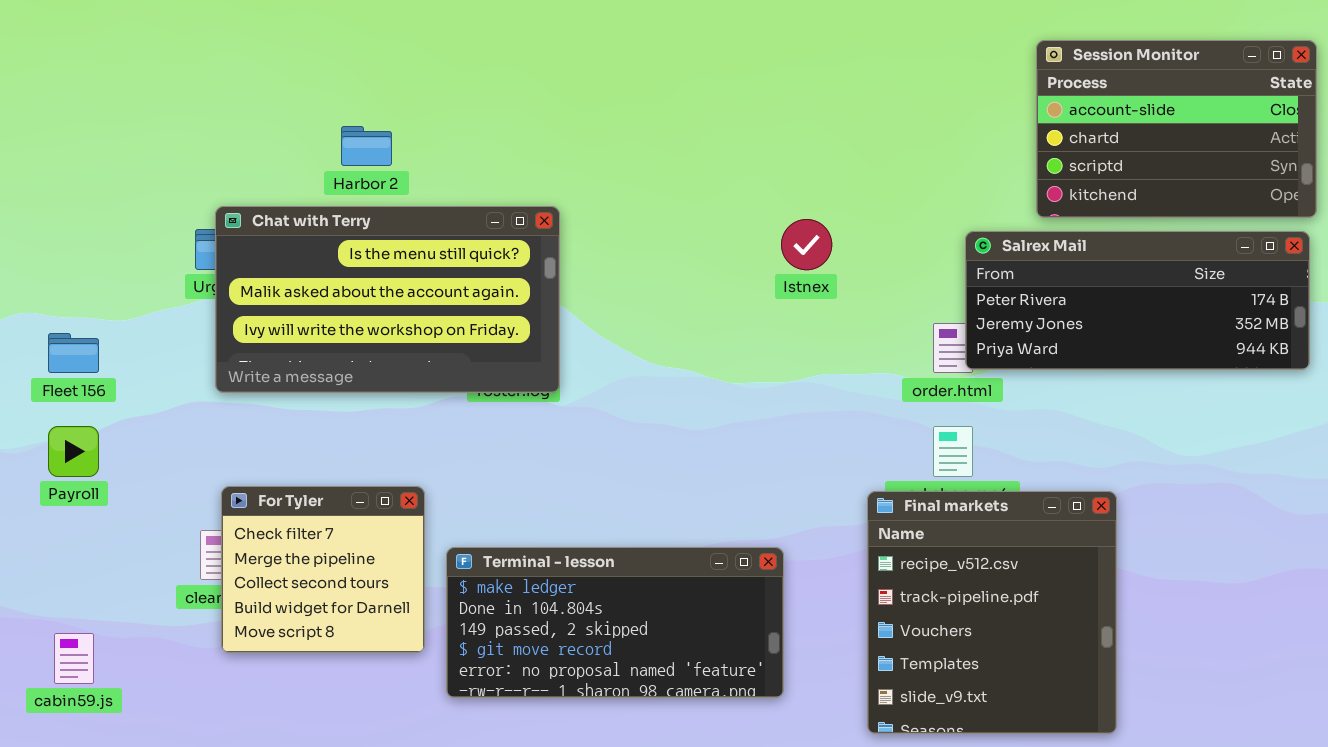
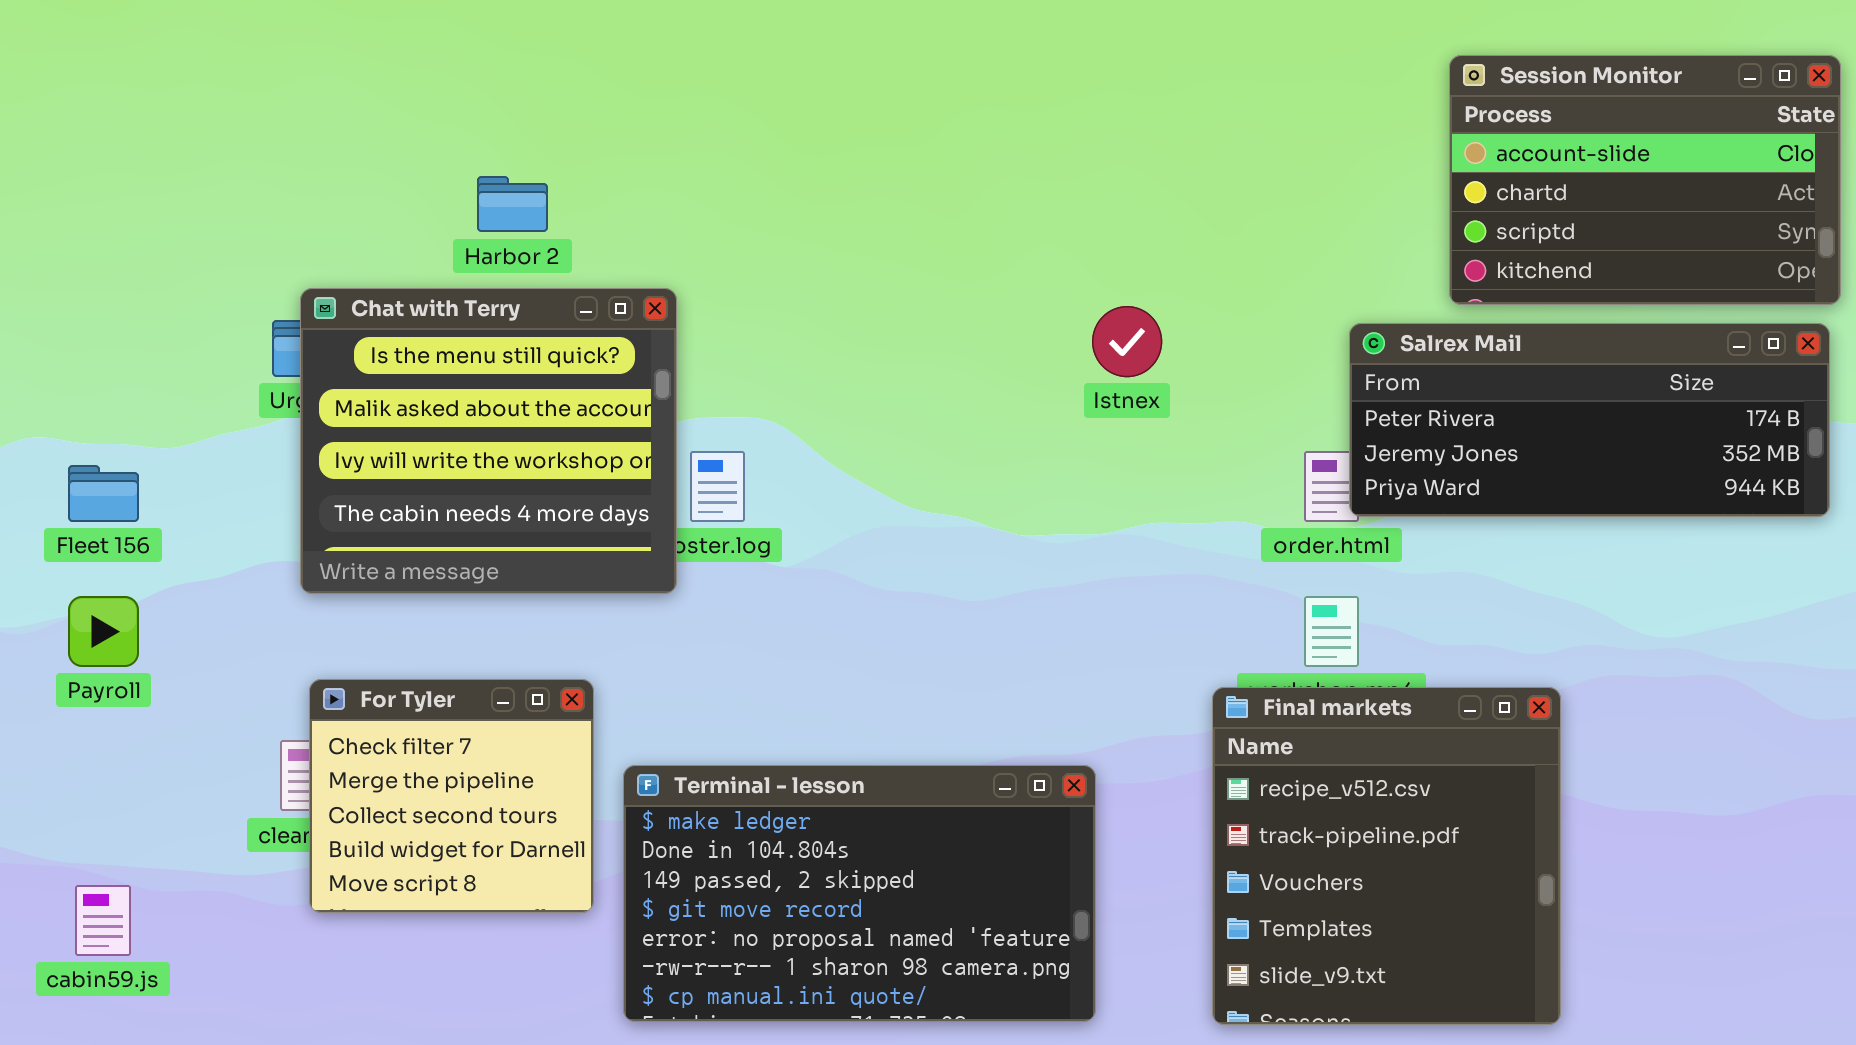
Chat with Terry: [215,206,560,393] -> [300,288,677,594], resized
Terminal - lesson: [446,547,784,698] -> [623,765,1096,1022], resized

